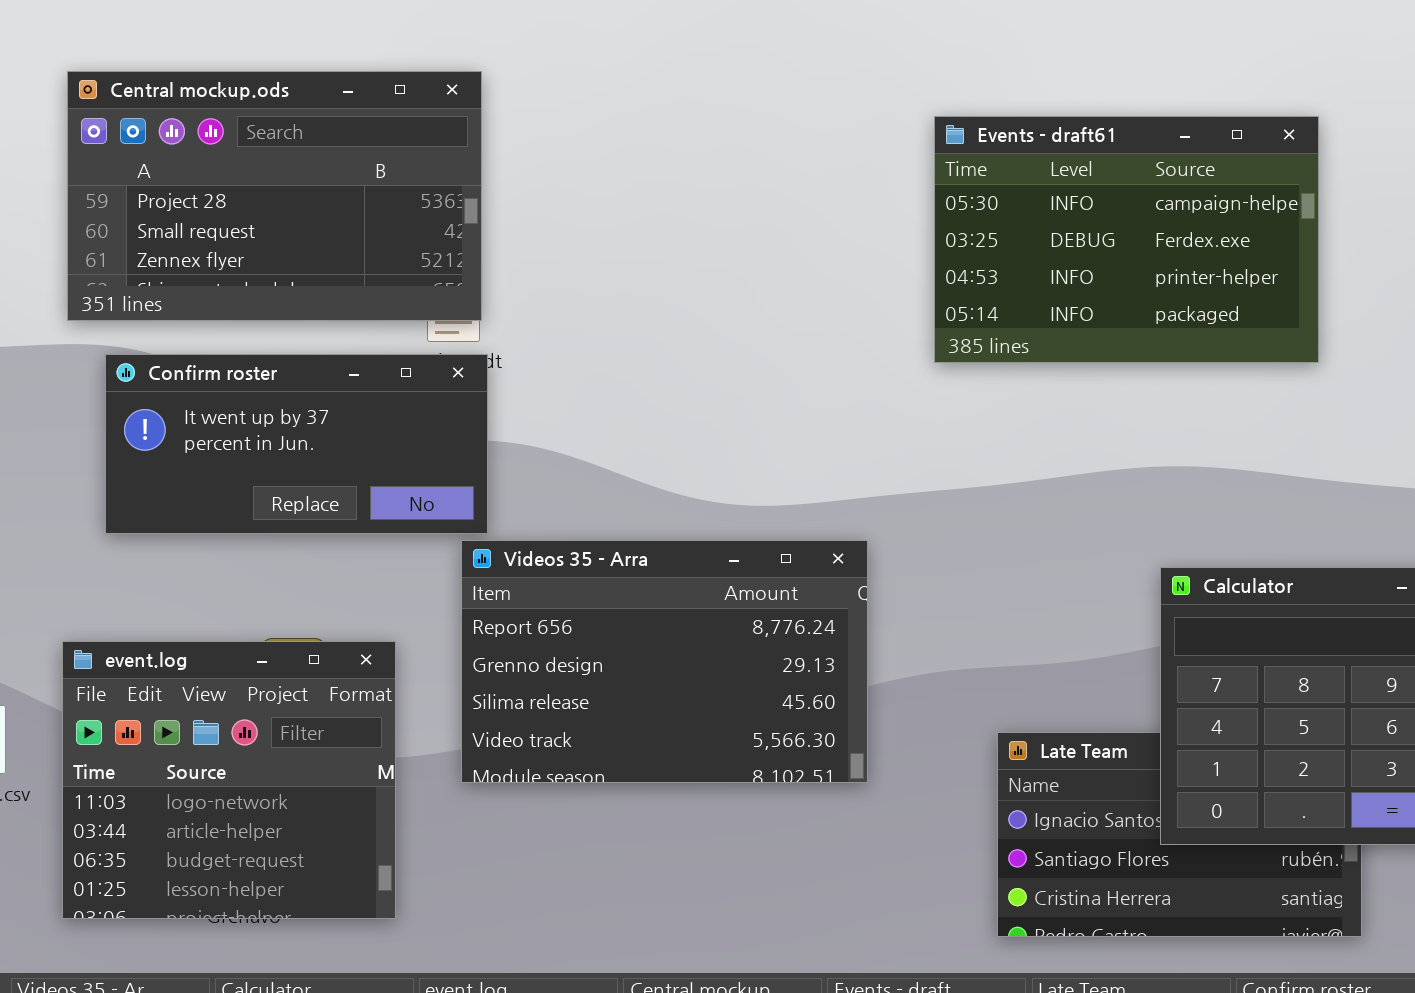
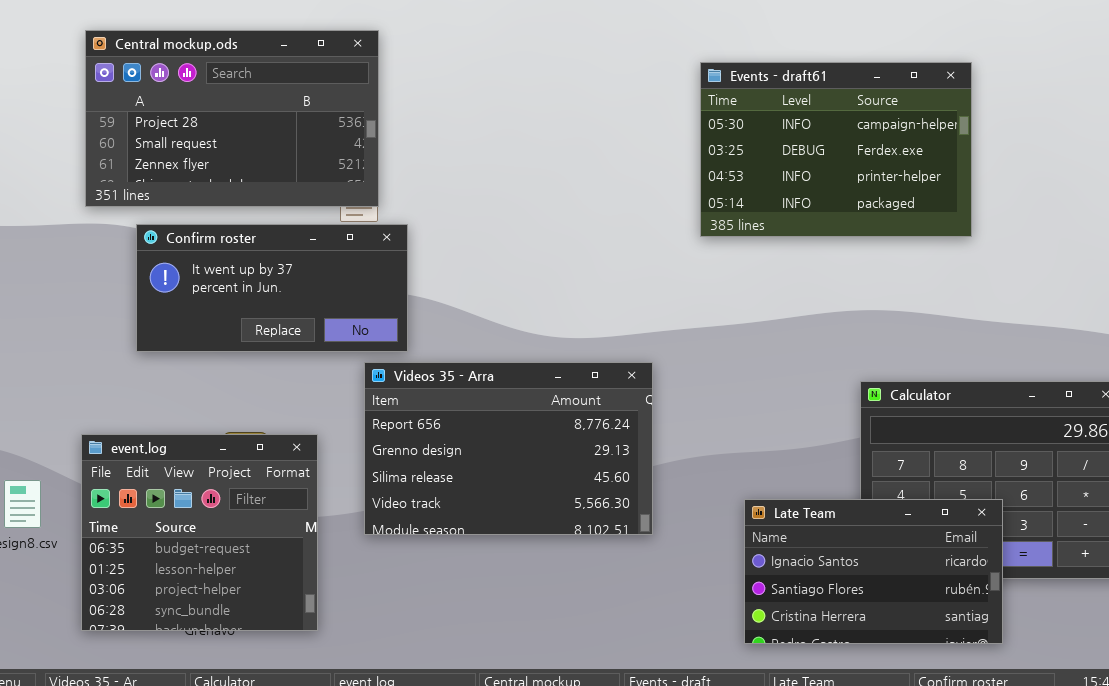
Confirm roster: [105,354,488,534] -> [136,224,408,352], moved
event.log: [62,641,396,919] -> [81,434,318,631], scrolled down 2 rows
Late Team: [997,732,1362,937] -> [744,499,1003,644], raised

